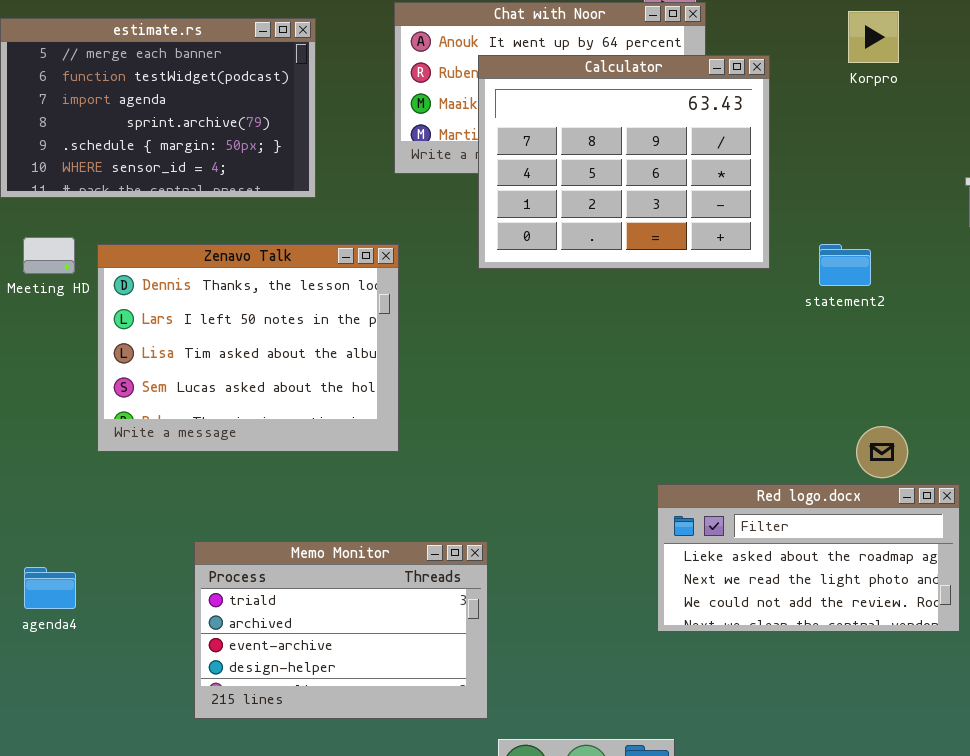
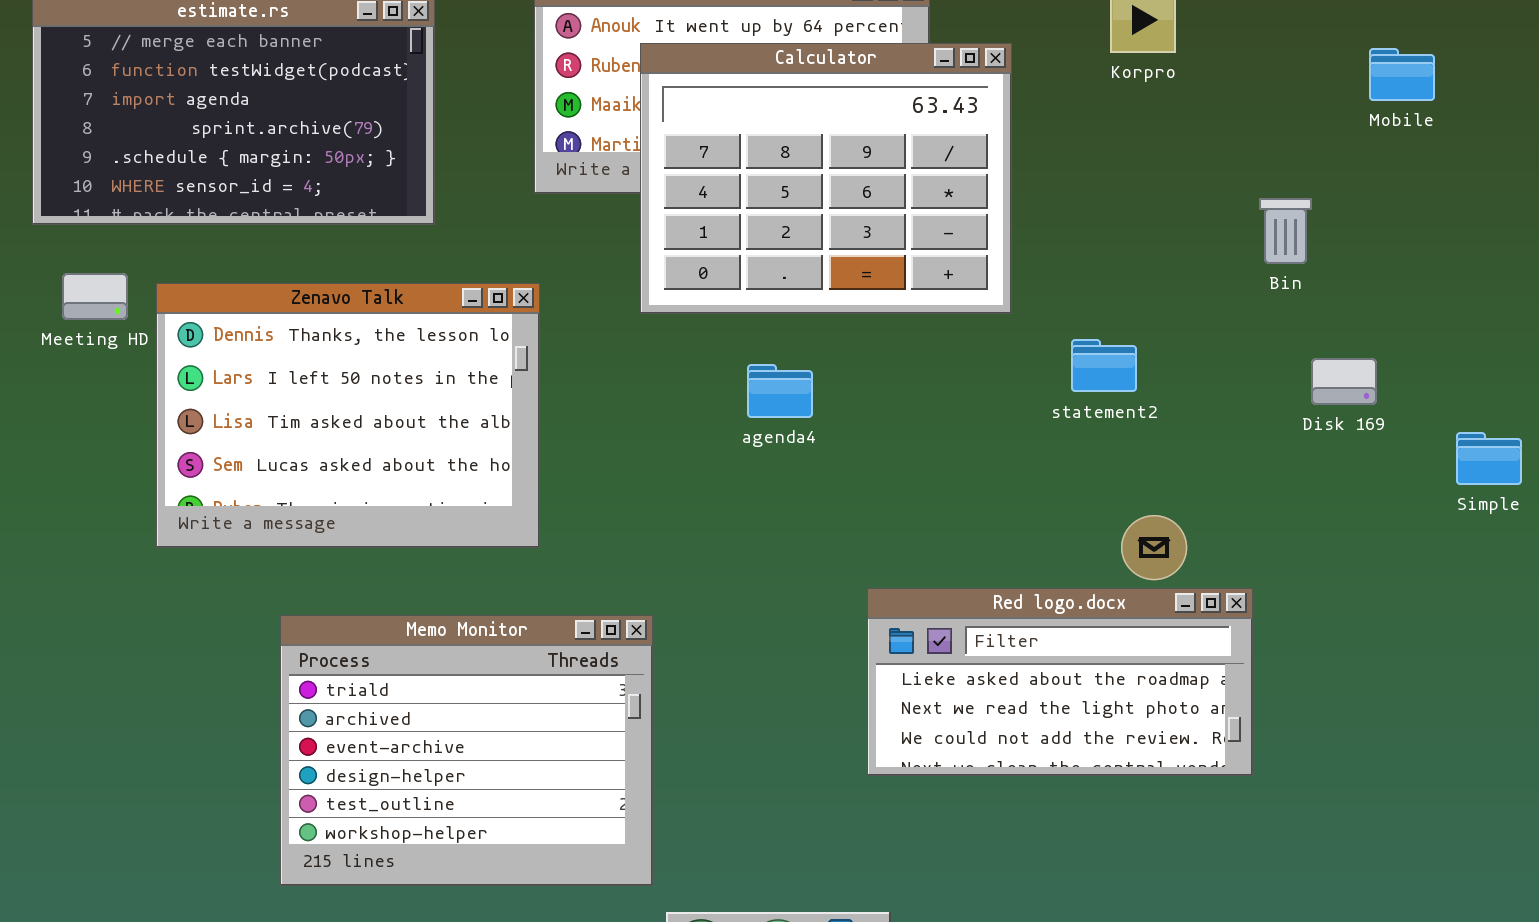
statement2: [819,244,871,286] -> [1071,339,1137,392], moved
Memo Monitor: [194,541,488,719] -> [280,615,653,886], resized
agenda4: [24,567,76,609] -> [747,364,813,418], moved

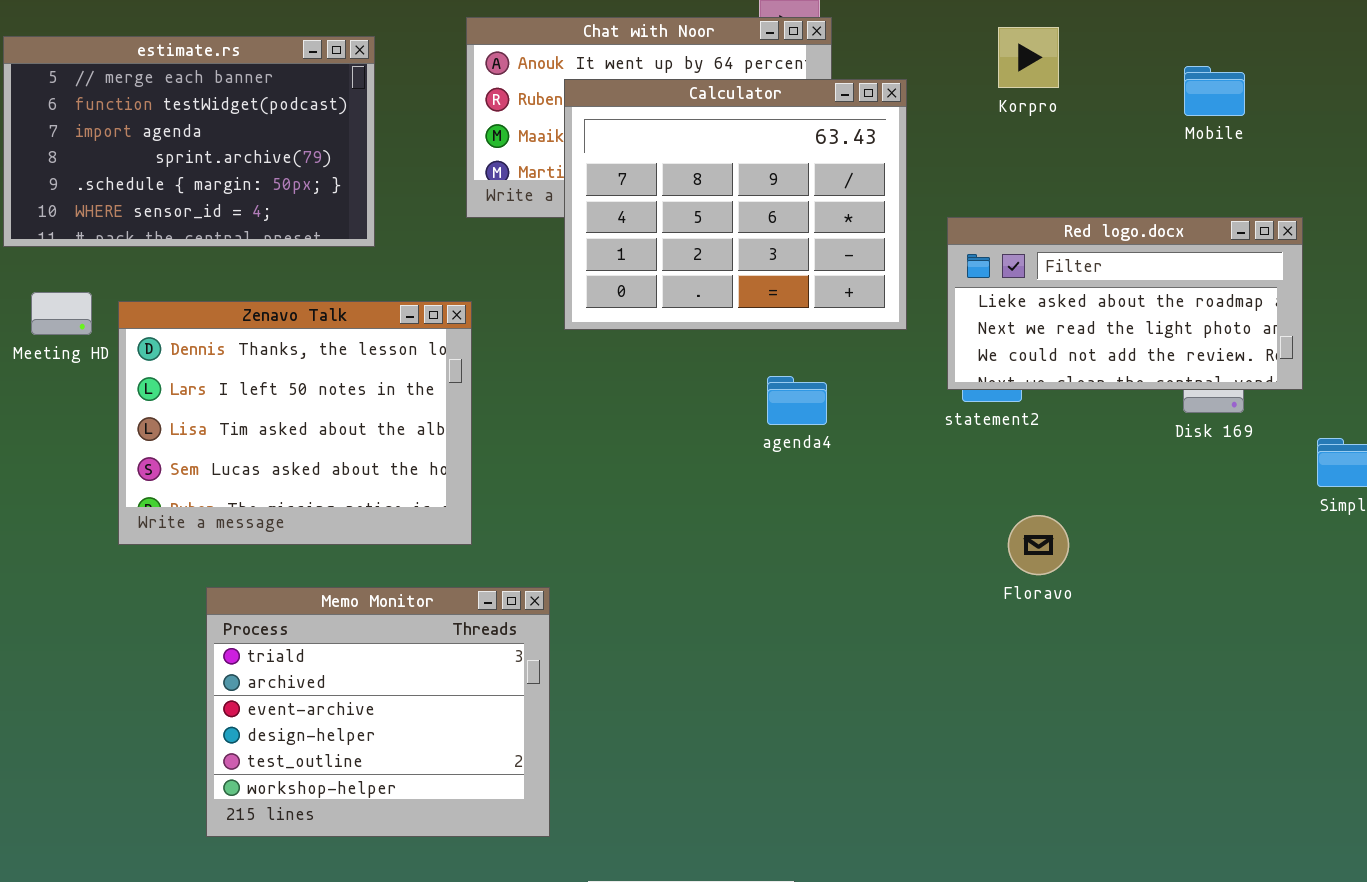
Mobile: [1369,48,1435,101] -> [1184,66,1245,116], moved
agenda4: [747,364,813,418] -> [767,376,827,425], moved
Red logo.docx: [867,588,1253,776] -> [947,217,1303,390], moved
Memo Monitor: [280,615,653,886] -> [206,587,550,837], moved

